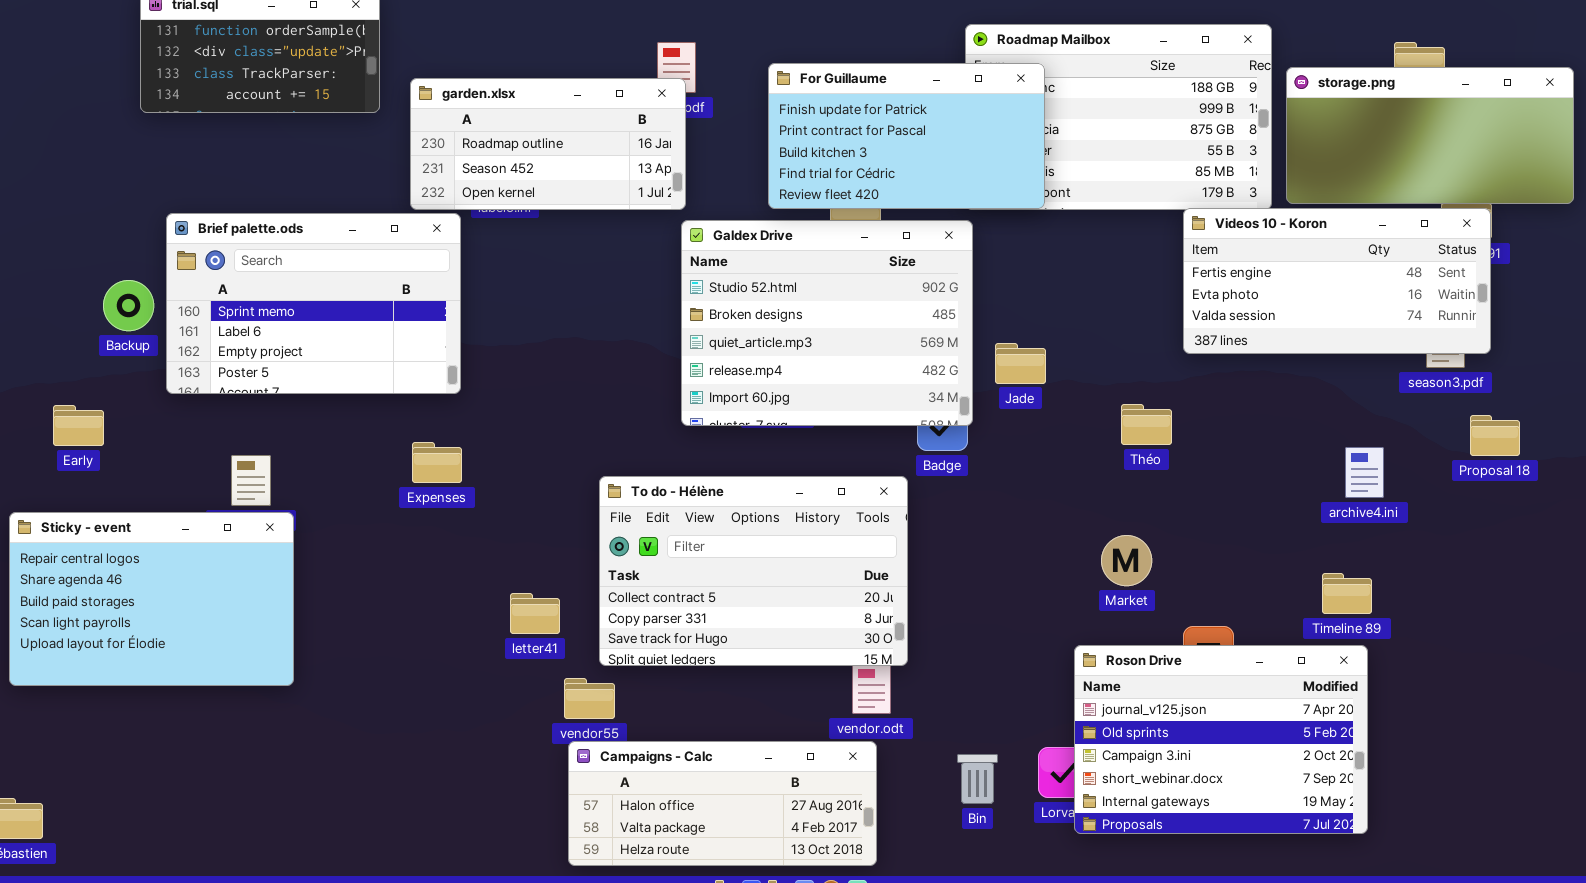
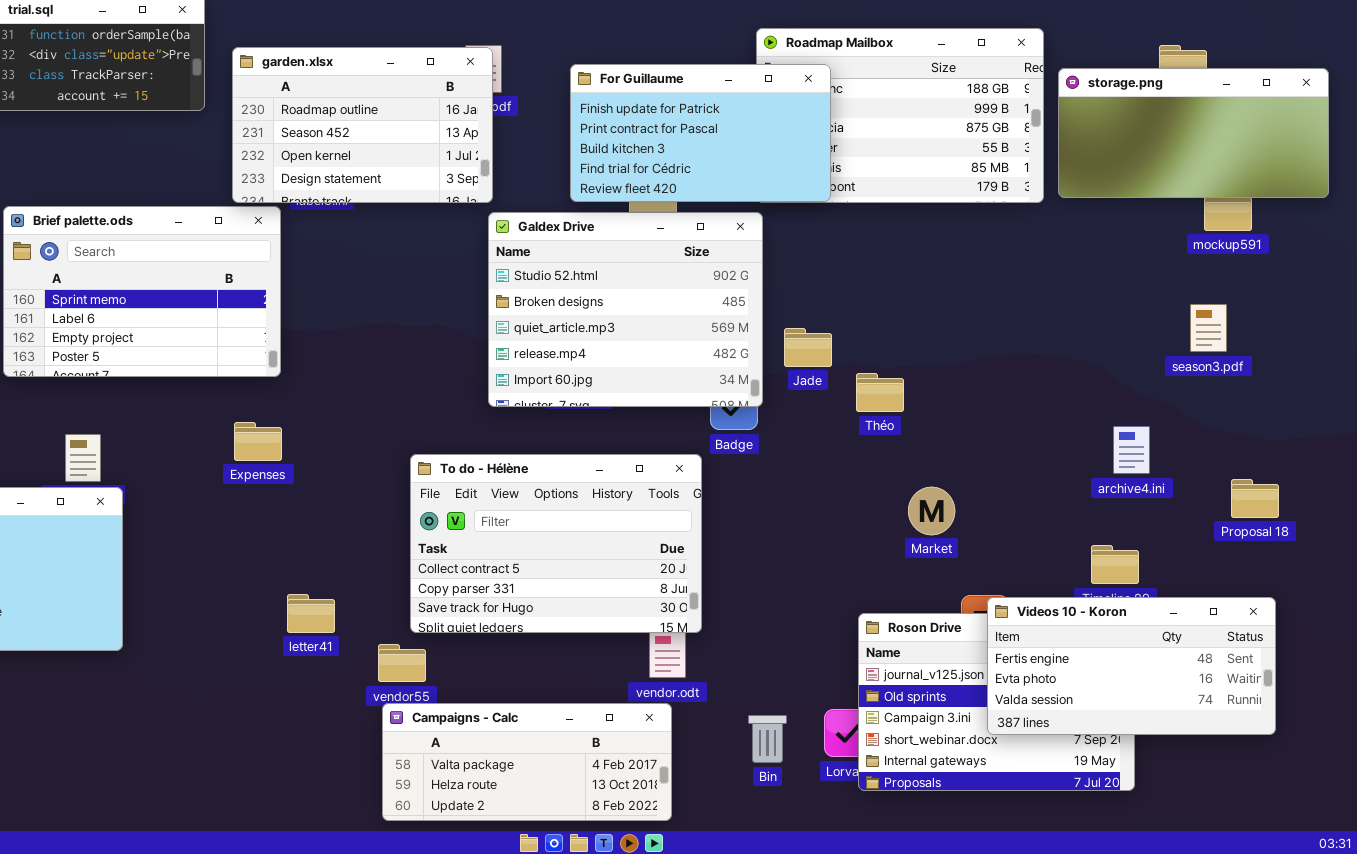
garden.xlsx: [410,78,686,210] -> [232,47,493,203], resized
Videos 10 - Koron: [1183,208,1491,354] -> [987,597,1276,735], moved
Théo: [1121,404,1172,445] -> [856,373,904,412], moved
Proposal 18: [1470,415,1520,456] -> [1231,479,1279,518], moved
Market: [1101,535,1152,586] -> [908,487,955,535], moved
letter41: [510,593,560,634] -> [287,594,335,633], moved
Campaigns - Calc: [568,741,877,866] -> [382,703,672,821], scrolled down 1 row

